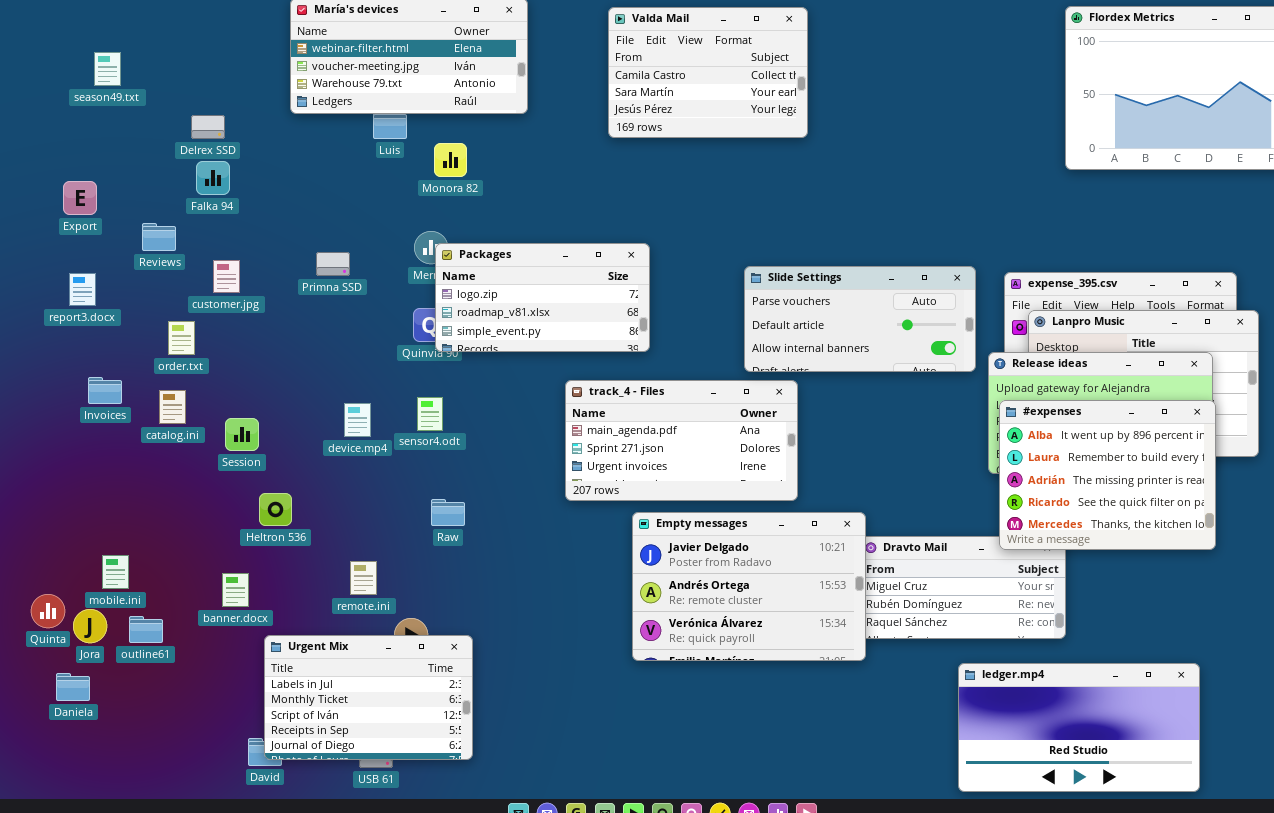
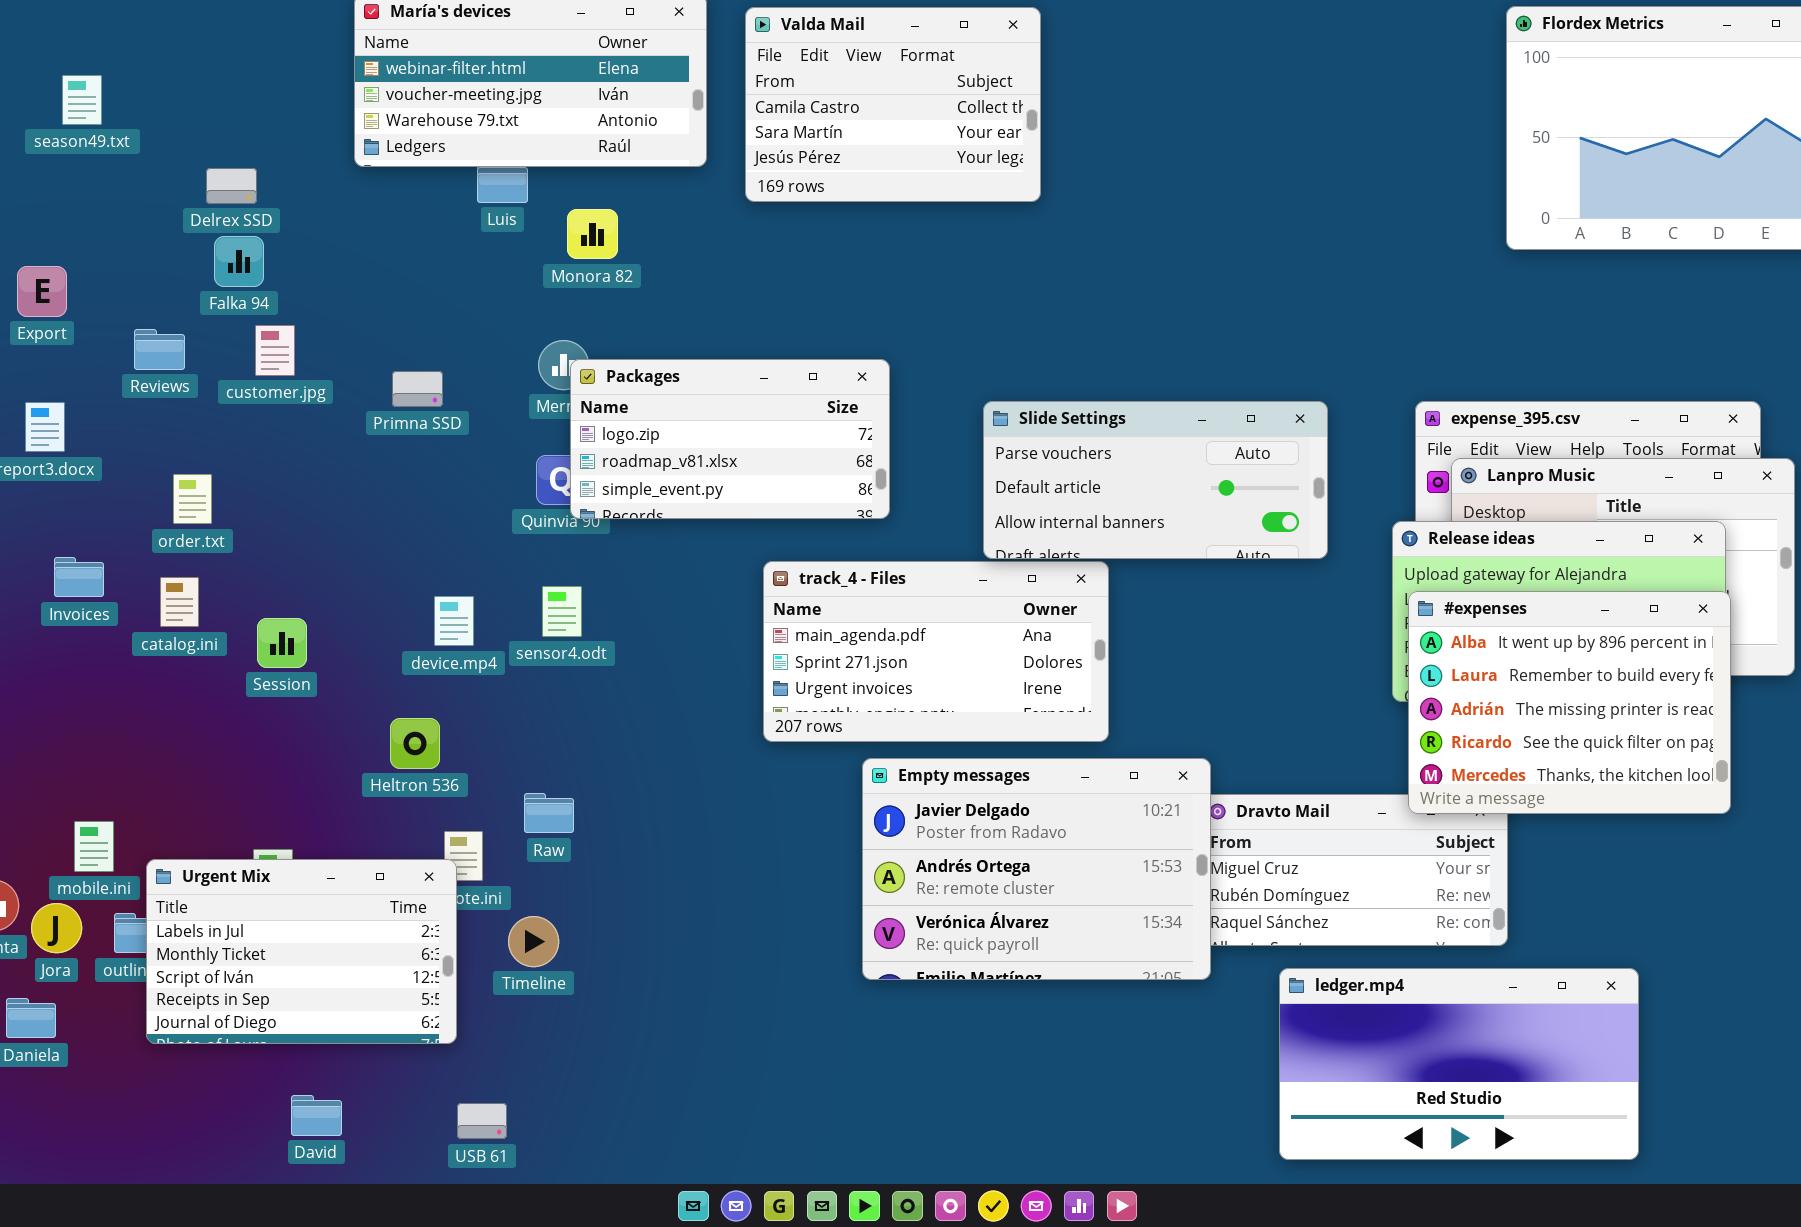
Valda Mail: [608,7,808,138] -> [745,7,1041,202], moved
customer.jpg: [213,260,240,293] -> [255,325,295,376], moved
Slide Settings: [744,266,976,372] -> [983,401,1328,559], moved
Heltron 536: [259,493,292,526] -> [390,718,440,769], moved
Raw: [431,499,465,526] -> [524,793,574,833], moved
Urgent Mix: [264,635,473,760] -> [146,859,457,1044], moved
ledger.mp4: [958,663,1200,792] -> [1279,968,1639,1160], moved

